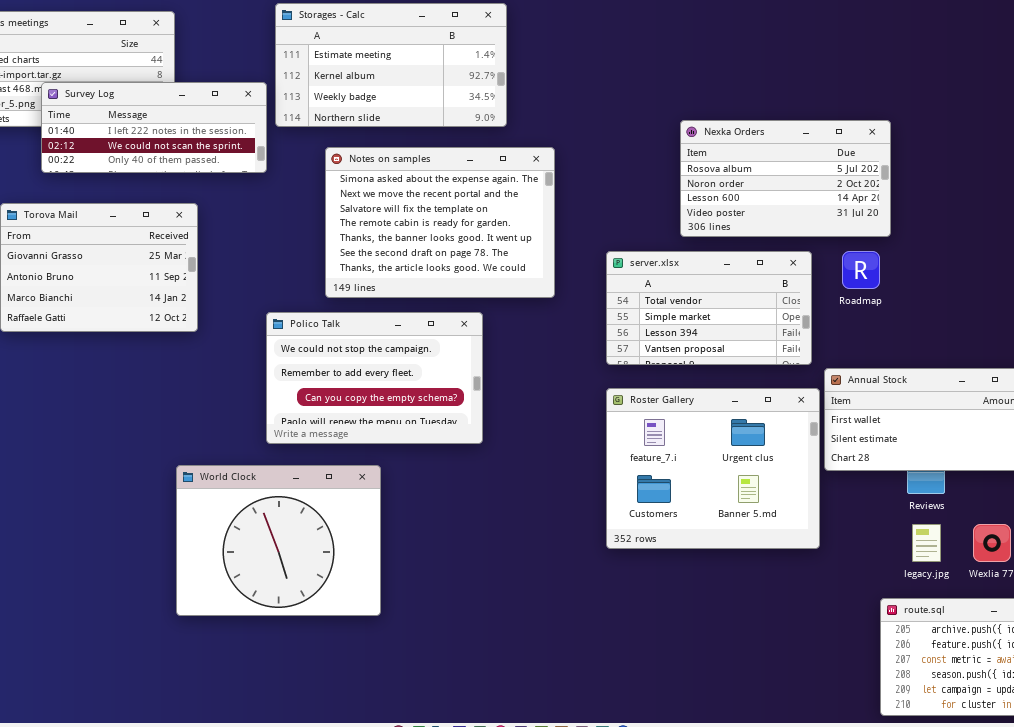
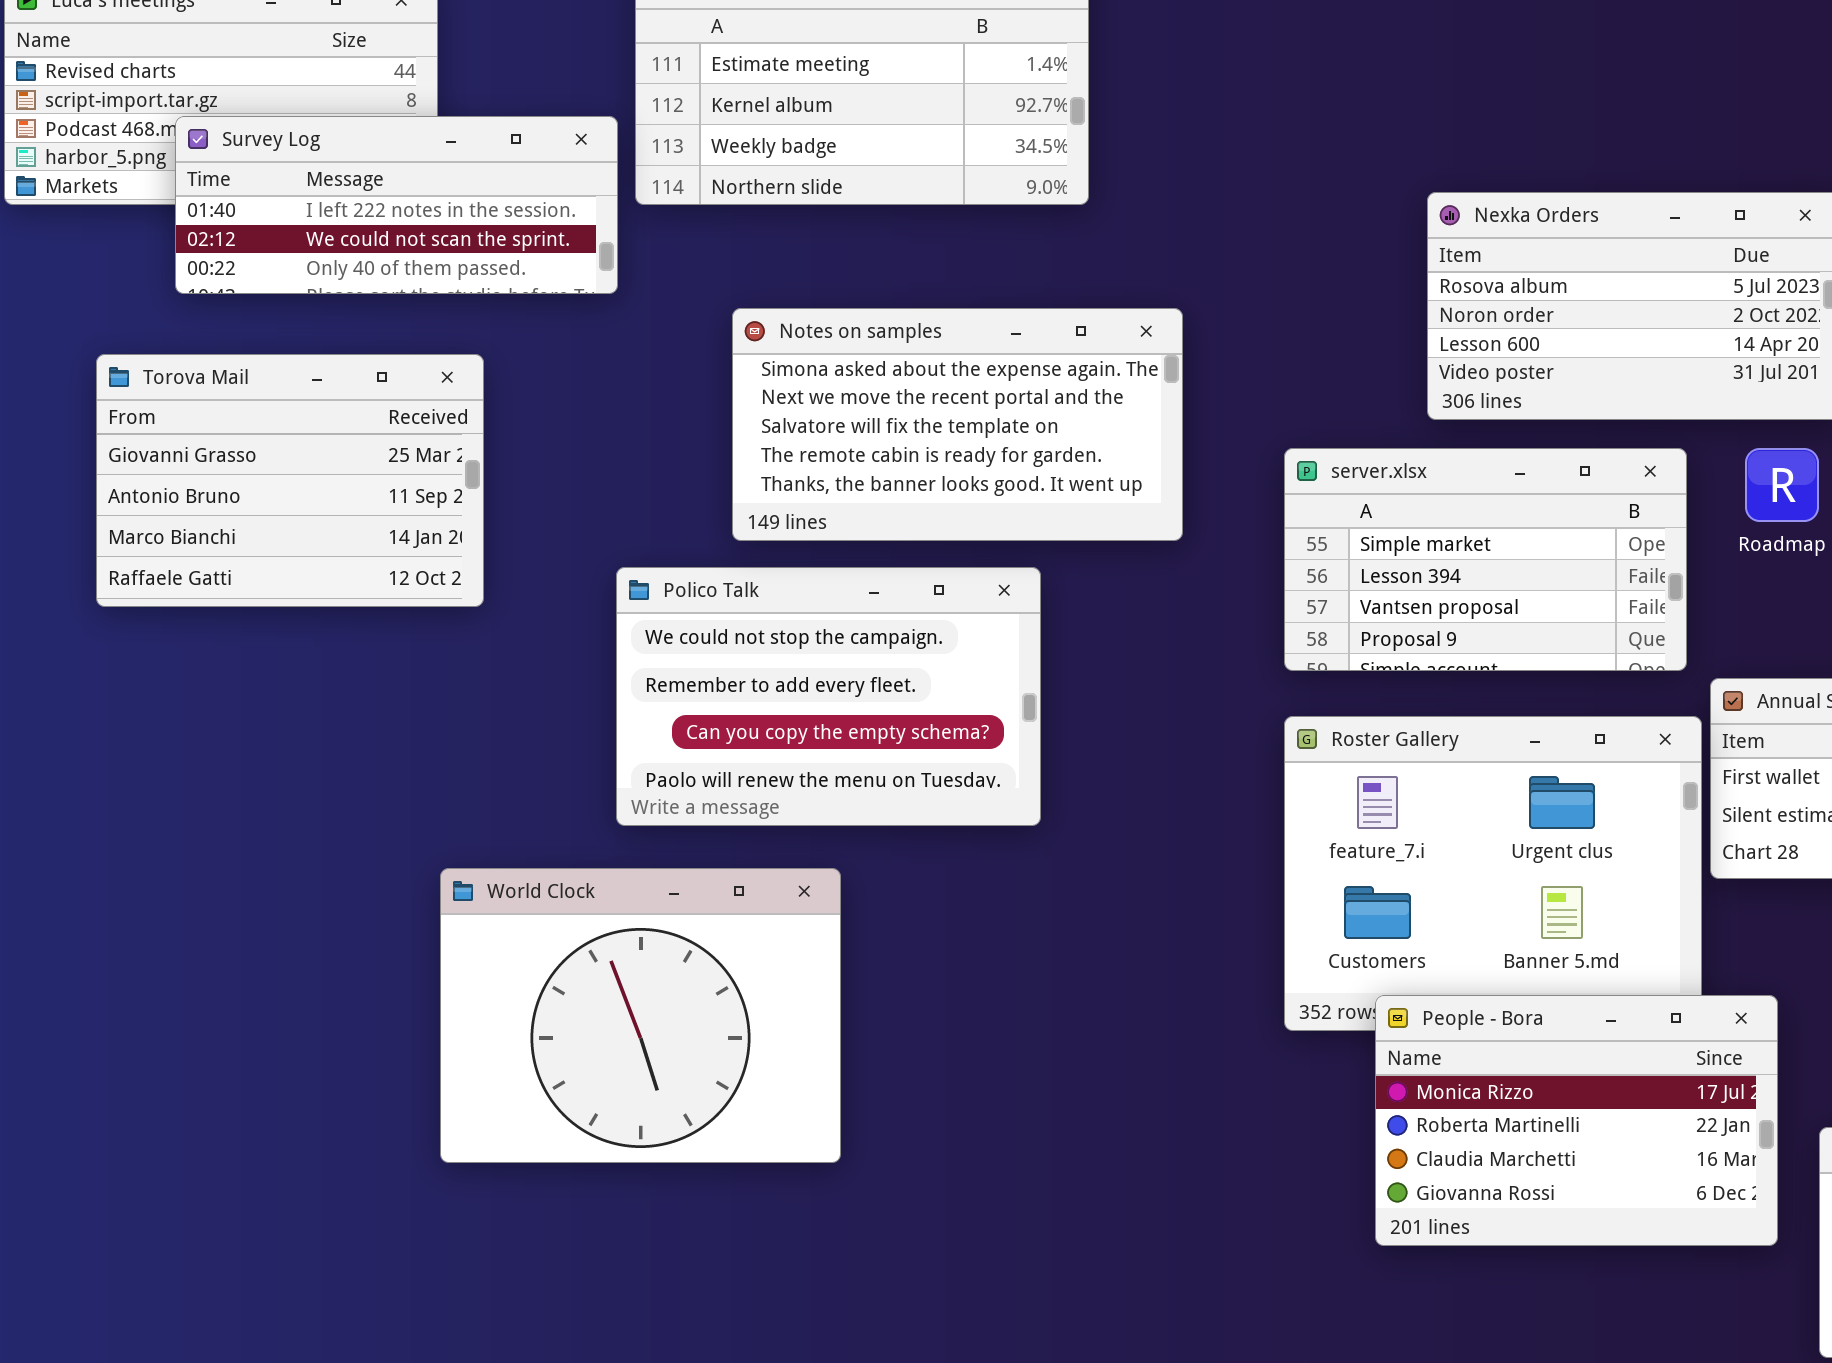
Notes on samples: [325,147,555,298] -> [732,308,1183,541], resized
server.xlsx: [606,251,812,365] -> [1284,448,1687,671], scrolled down 1 row
People - Bora: none -> [1375,995,1778,1246], opened

